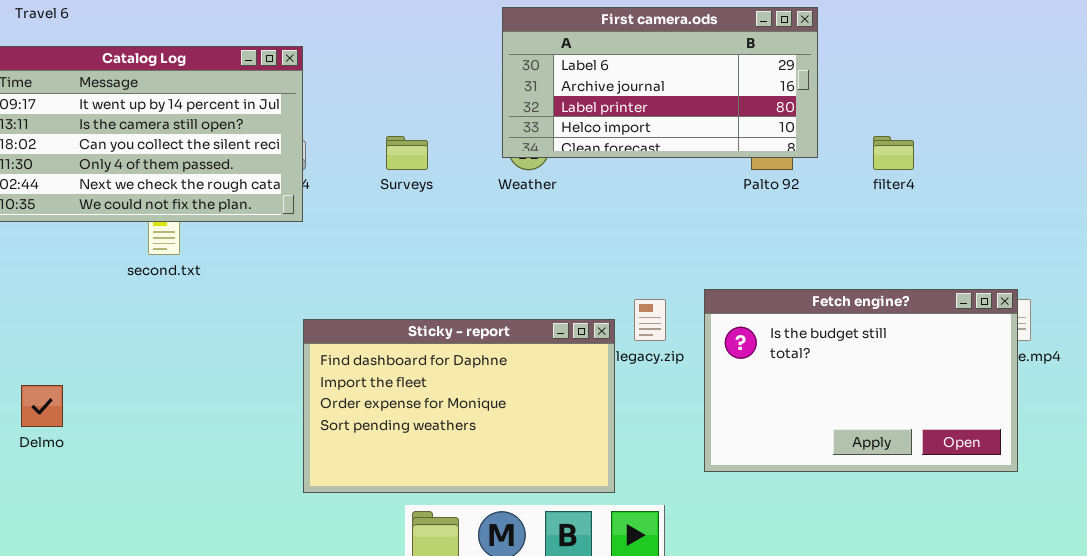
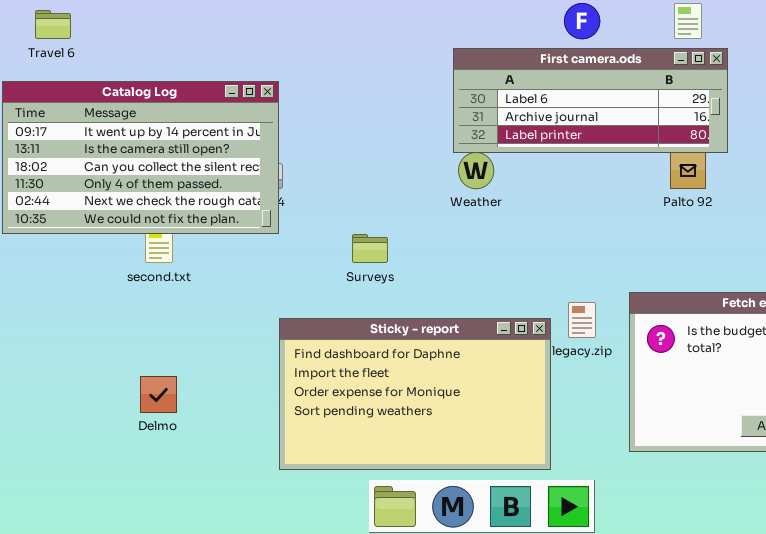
First camera.ods: [502,7,818,158] -> [453,48,728,153], resized
Surveys: [386,136,428,170] -> [352,234,388,263], moved
Delmo: [21,385,63,427] -> [140,376,177,413], moved

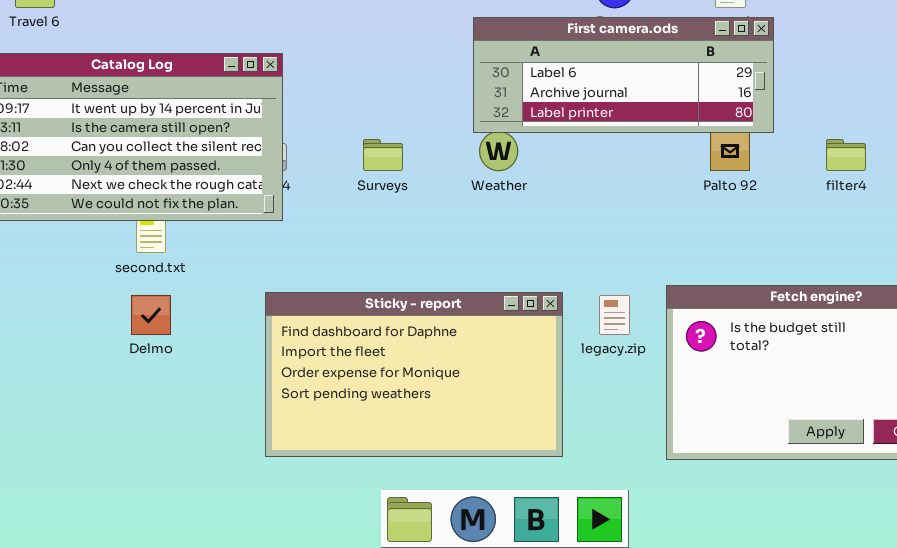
Surveys: [352,234,388,263] -> [363,139,403,171], moved
Sticky - report: [279,318,551,470] -> [265,292,563,457], moved
Delmo: [140,376,177,413] -> [131,295,171,335], moved

